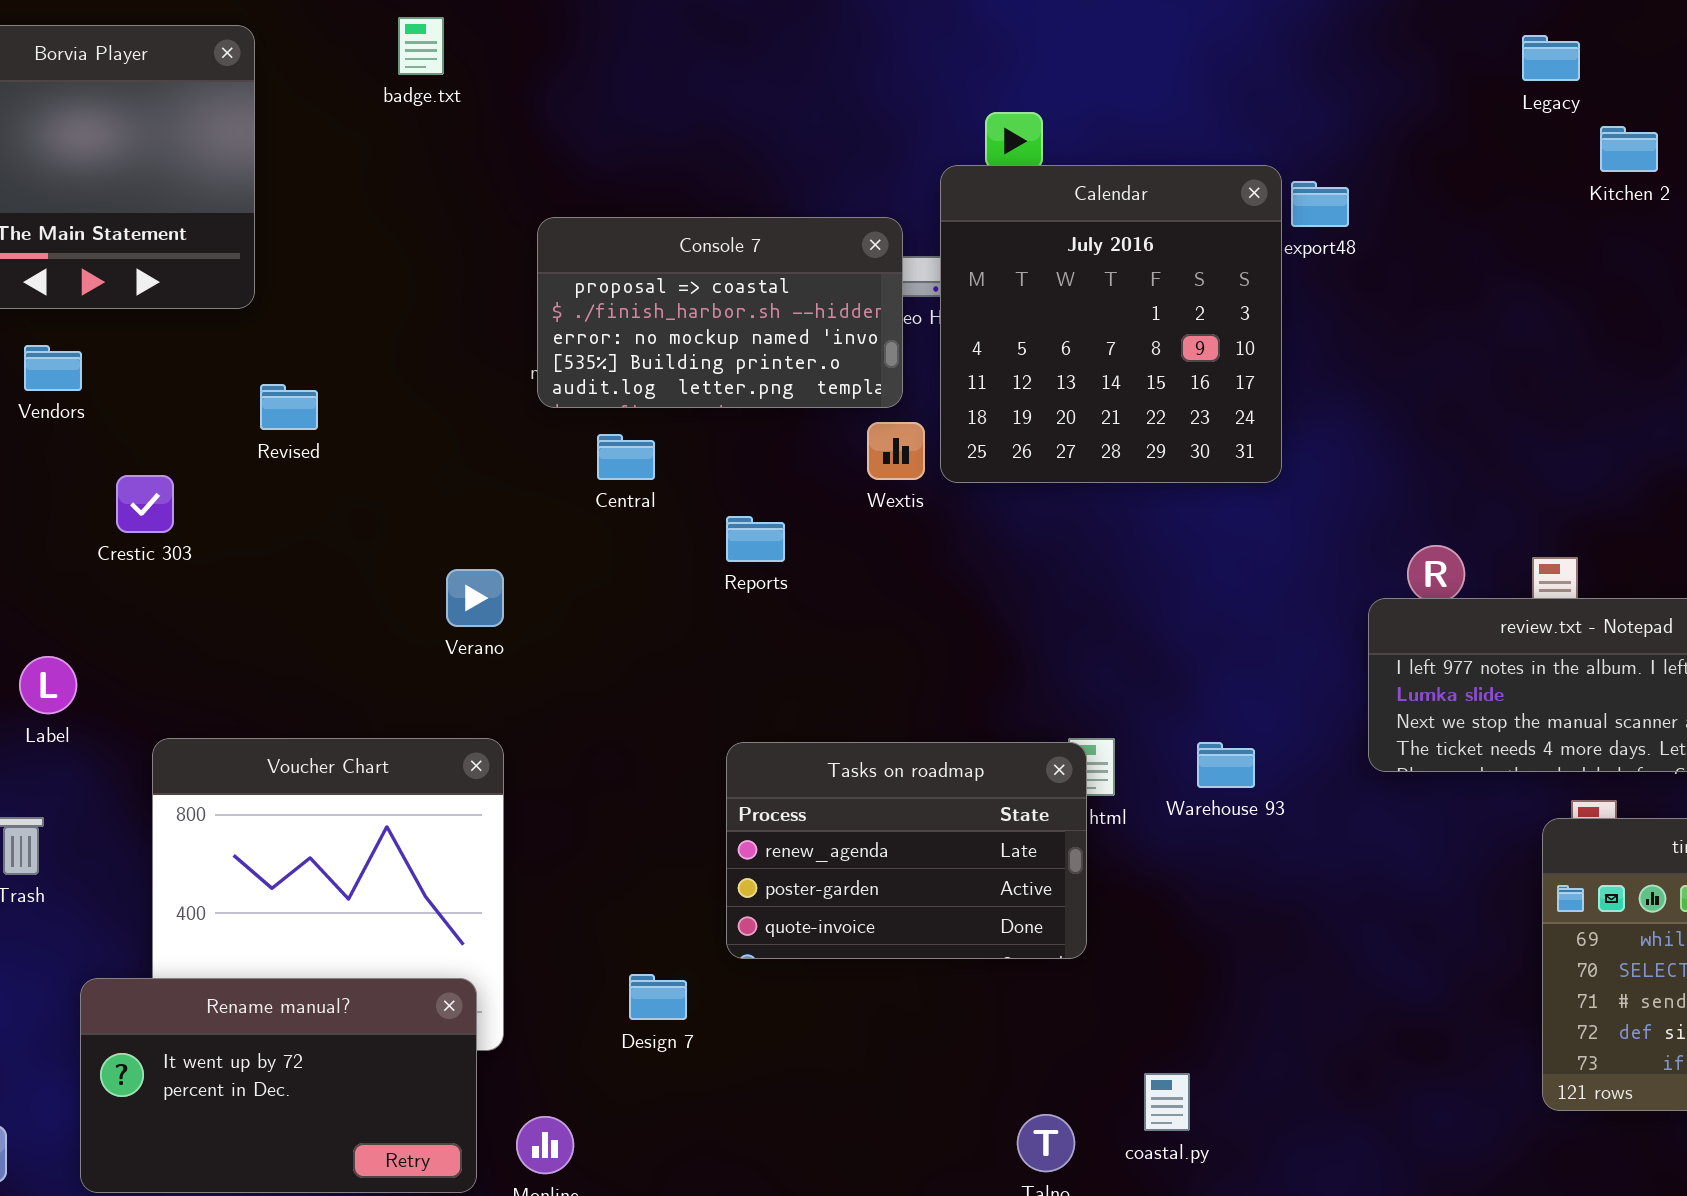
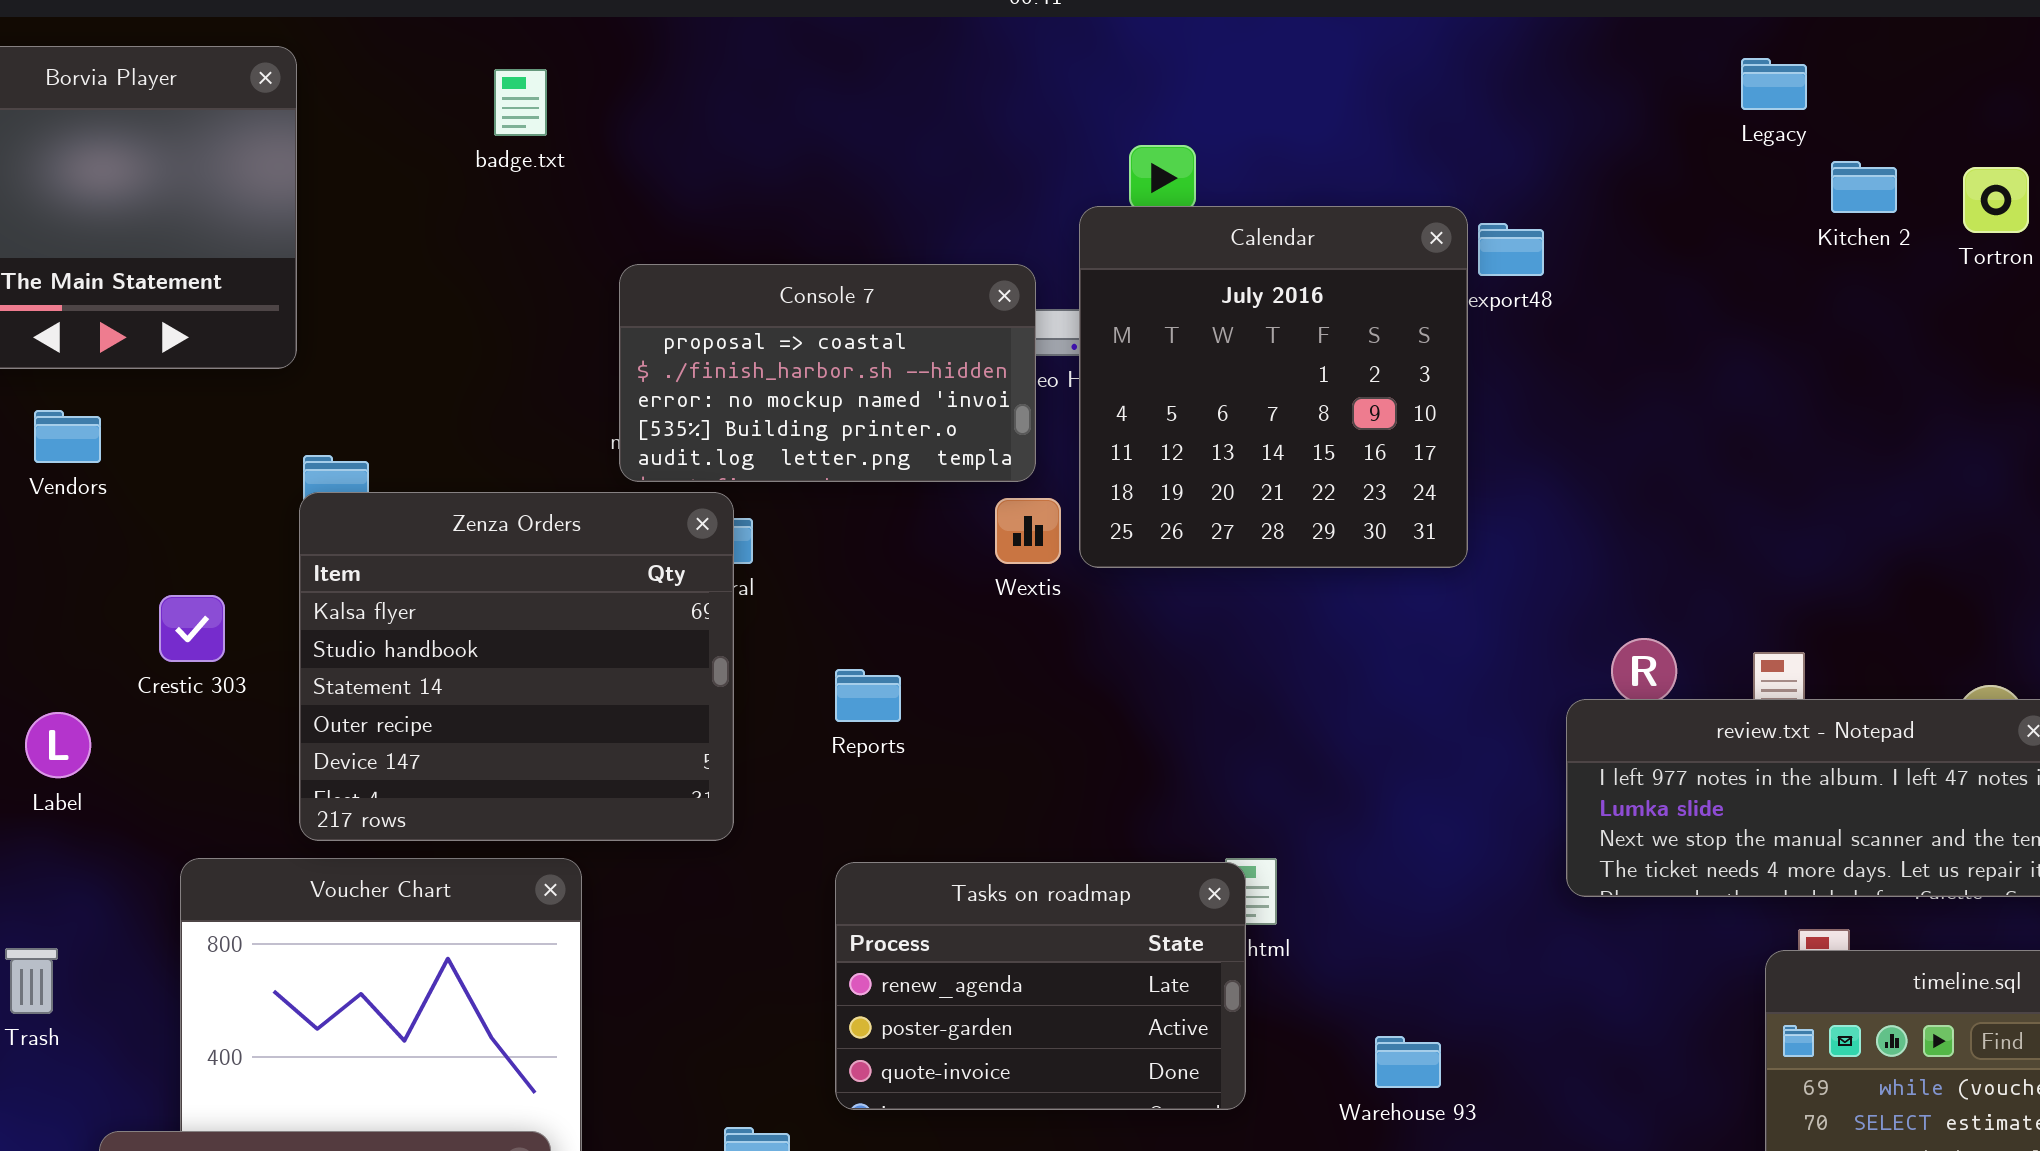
badge.txt: [398,17,444,75] -> [494,69,547,136], moved
Zenza Orders: none -> [299,492,734,841], opened
Crestic 303: [116,475,174,533] -> [159,595,225,662], moved
Reports: [726,516,785,562] -> [835,669,901,722], moved
Label: [19,656,77,714] -> [25,712,91,778], moved
Warehouse 93: [1197,742,1255,788] -> [1375,1036,1441,1088], moved

